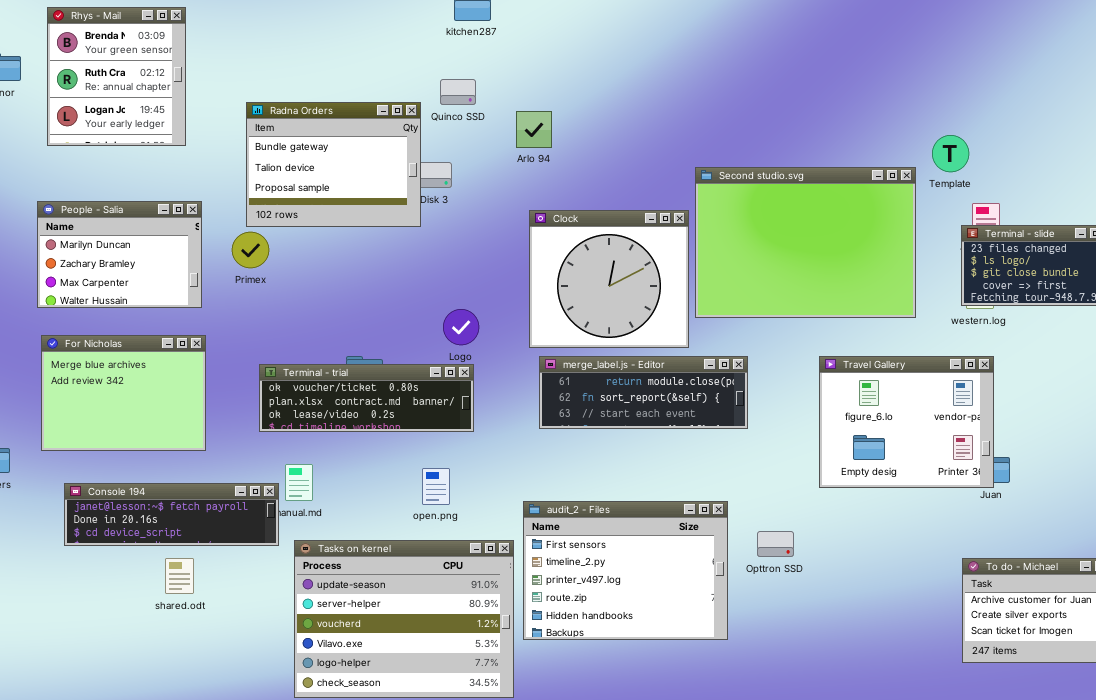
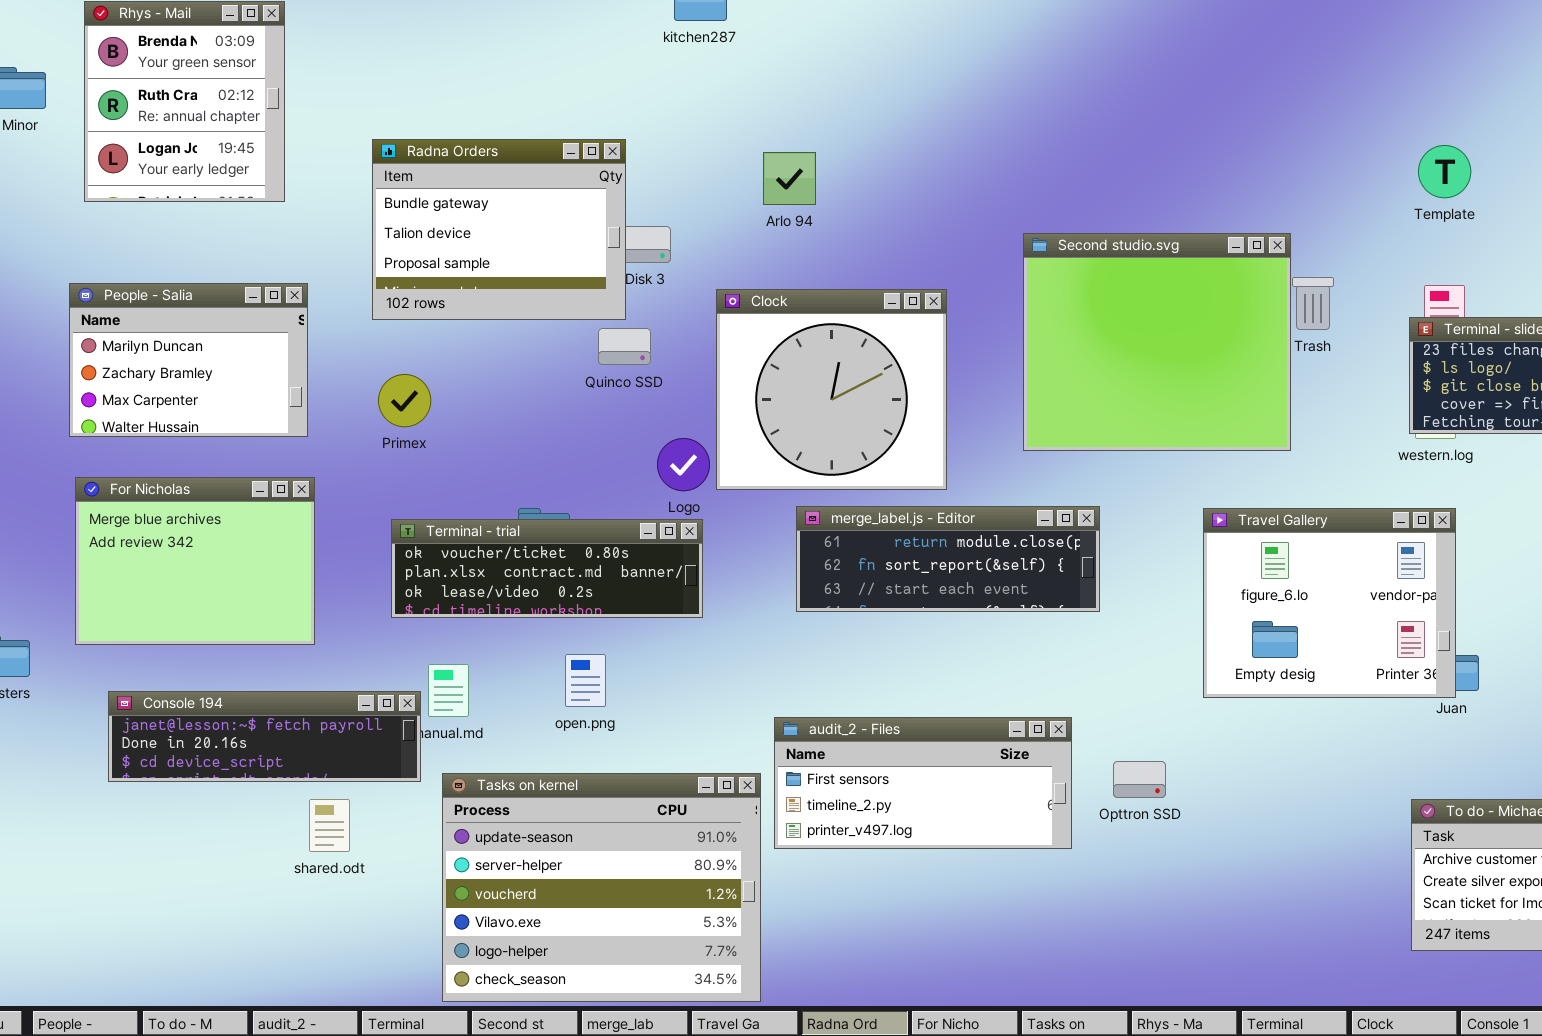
Quinco SSD: [440,79,476,105] -> [598,328,651,365], moved
Template: [932,135,969,172] -> [1418,145,1471,198], moved
Second studio.svg: [695,167,916,318] -> [1023,233,1291,451], resized
Clock: [529,210,689,348] -> [716,289,947,490], moved
Primex: [232,232,269,268] -> [378,374,431,427], moved
open.png: [422,468,450,505] -> [565,654,606,707], moved
audit_2 - Files: [523,501,728,640] -> [774,717,1072,849], resized
shared.odt: [165,558,194,594] -> [309,799,350,852], moved

